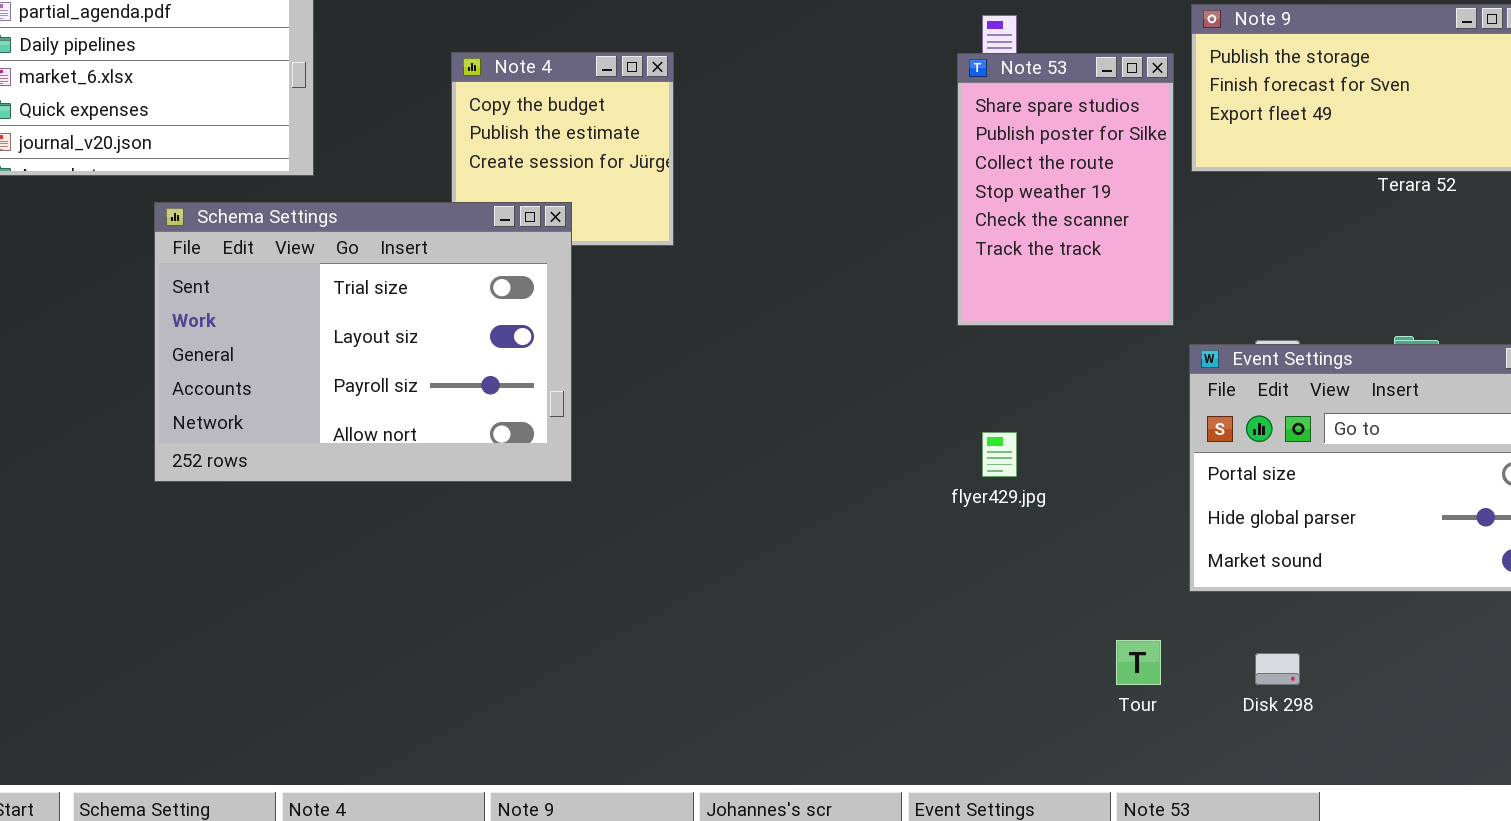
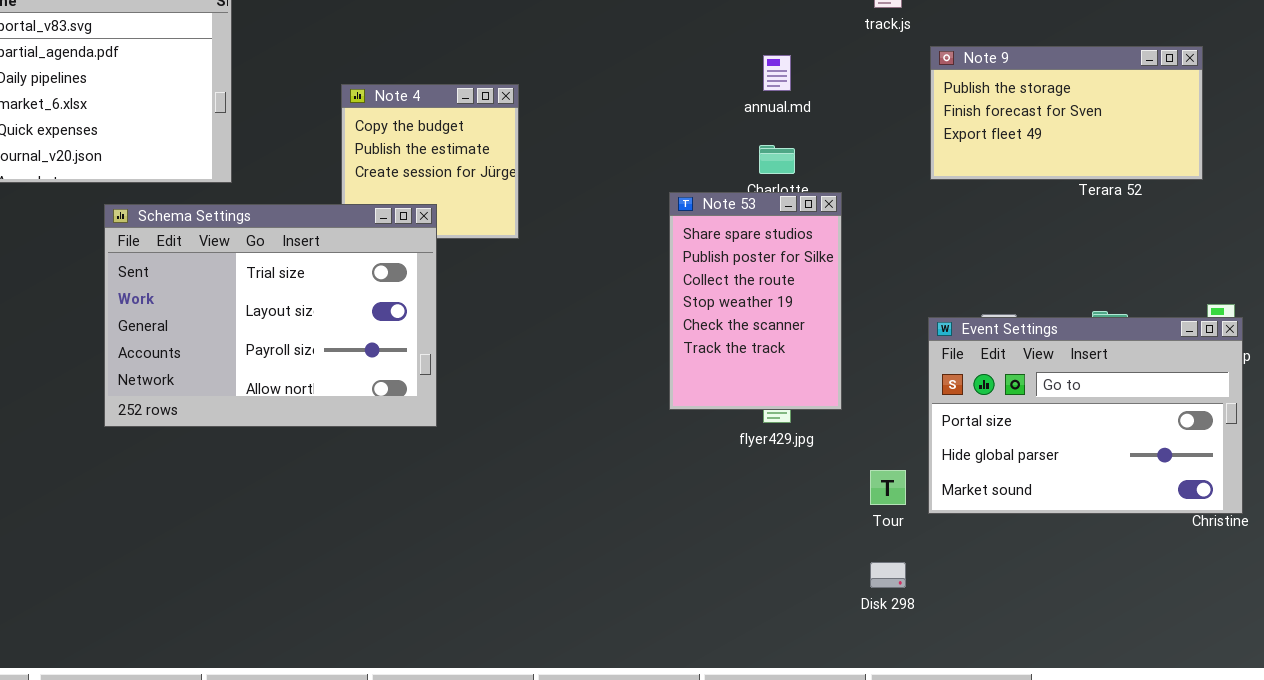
Note 53: [957,53,1174,326] -> [669,192,842,410], moved
Tour: [1116,640,1161,685] -> [870,470,906,505], moved
Disk 298: [1255,653,1300,685] -> [870,562,906,588], moved

